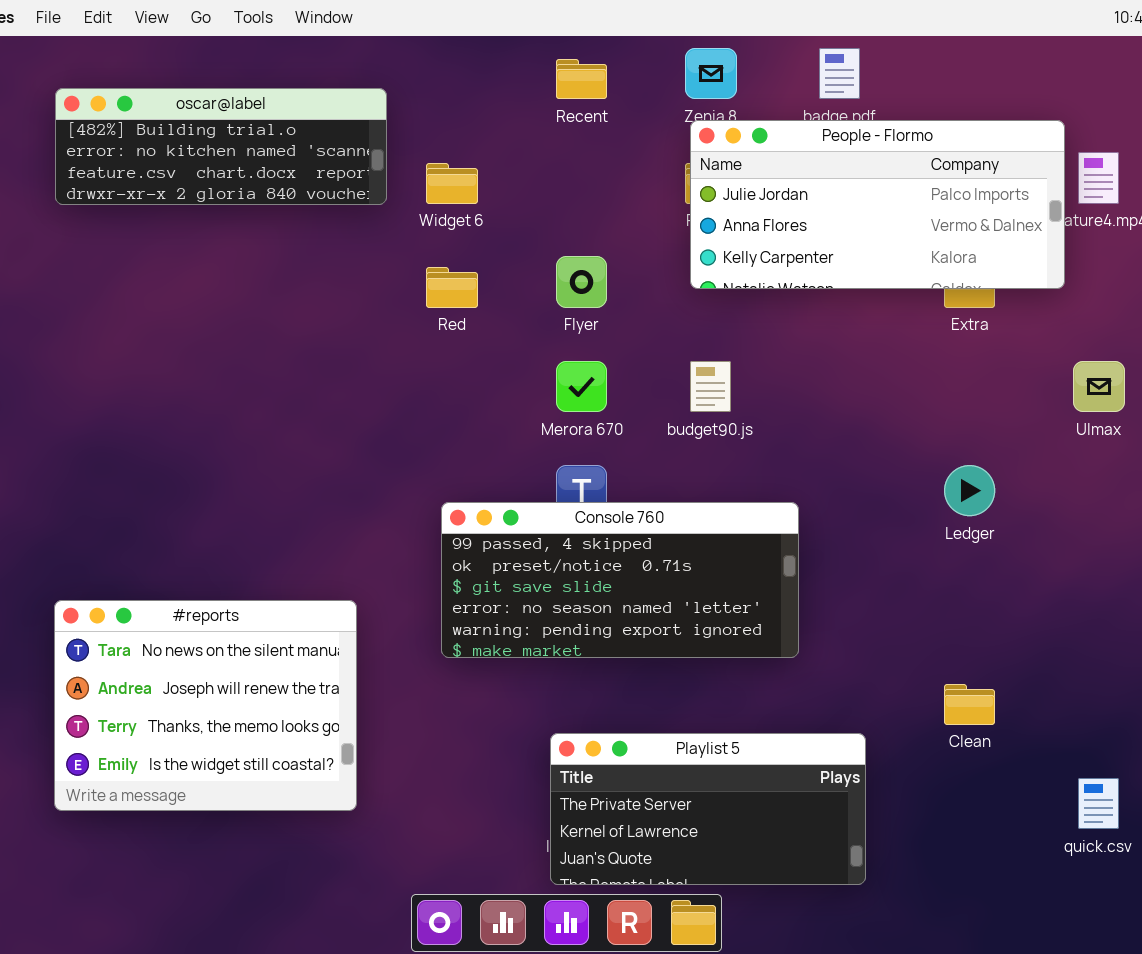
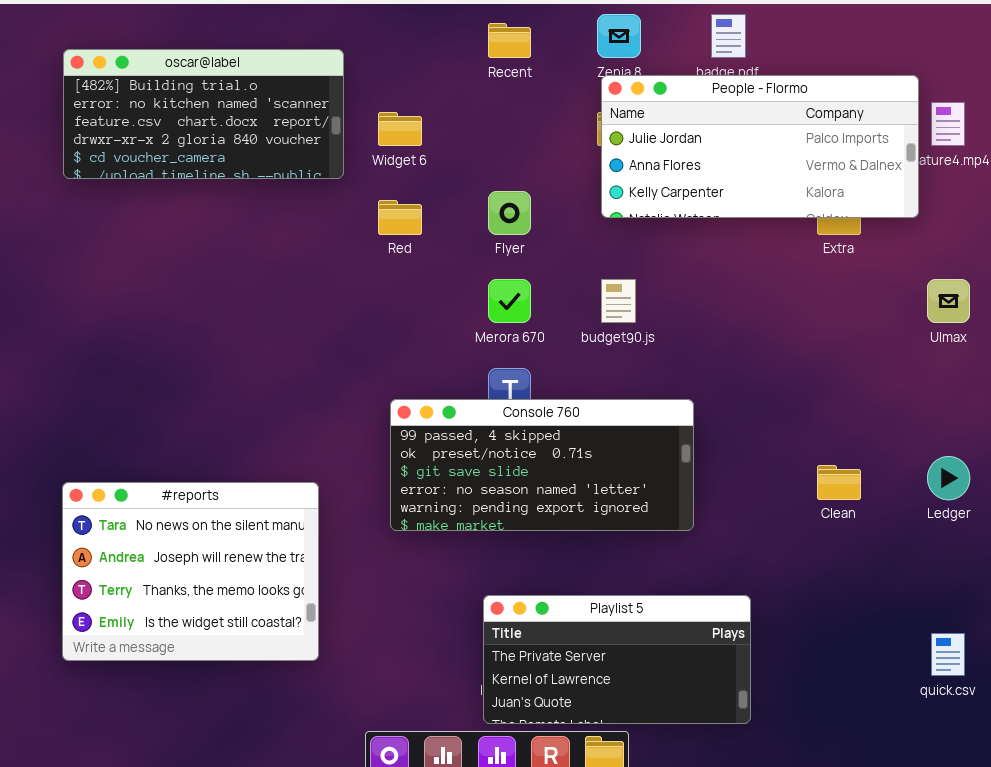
oscar@label: [55,88,387,205] -> [63,49,344,179], resized
Ledger: [944,465,995,516] -> [927,456,970,500], moved
Clean: [944,684,995,725] -> [817,465,861,500], moved

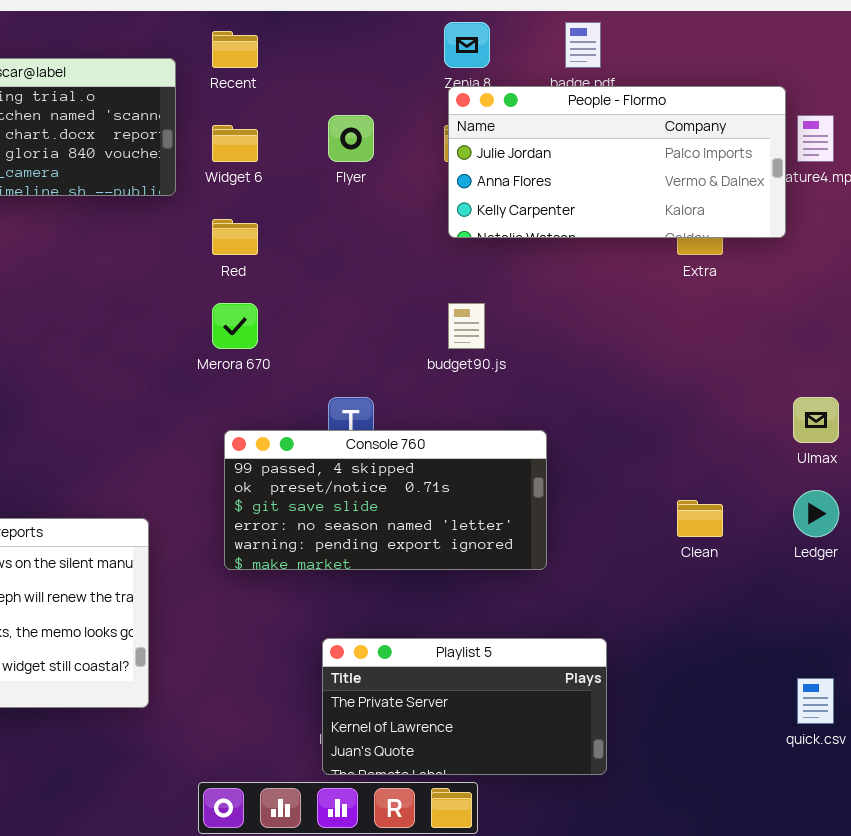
Recent: [488,23,531,58] -> [212,31,258,68], moved
Flyer: [488,191,531,235] -> [328,115,374,162], moved
Merora 670: [488,279,531,323] -> [212,303,258,349], moved
Ulmax: [927,279,970,323] -> [793,397,839,443], moved

